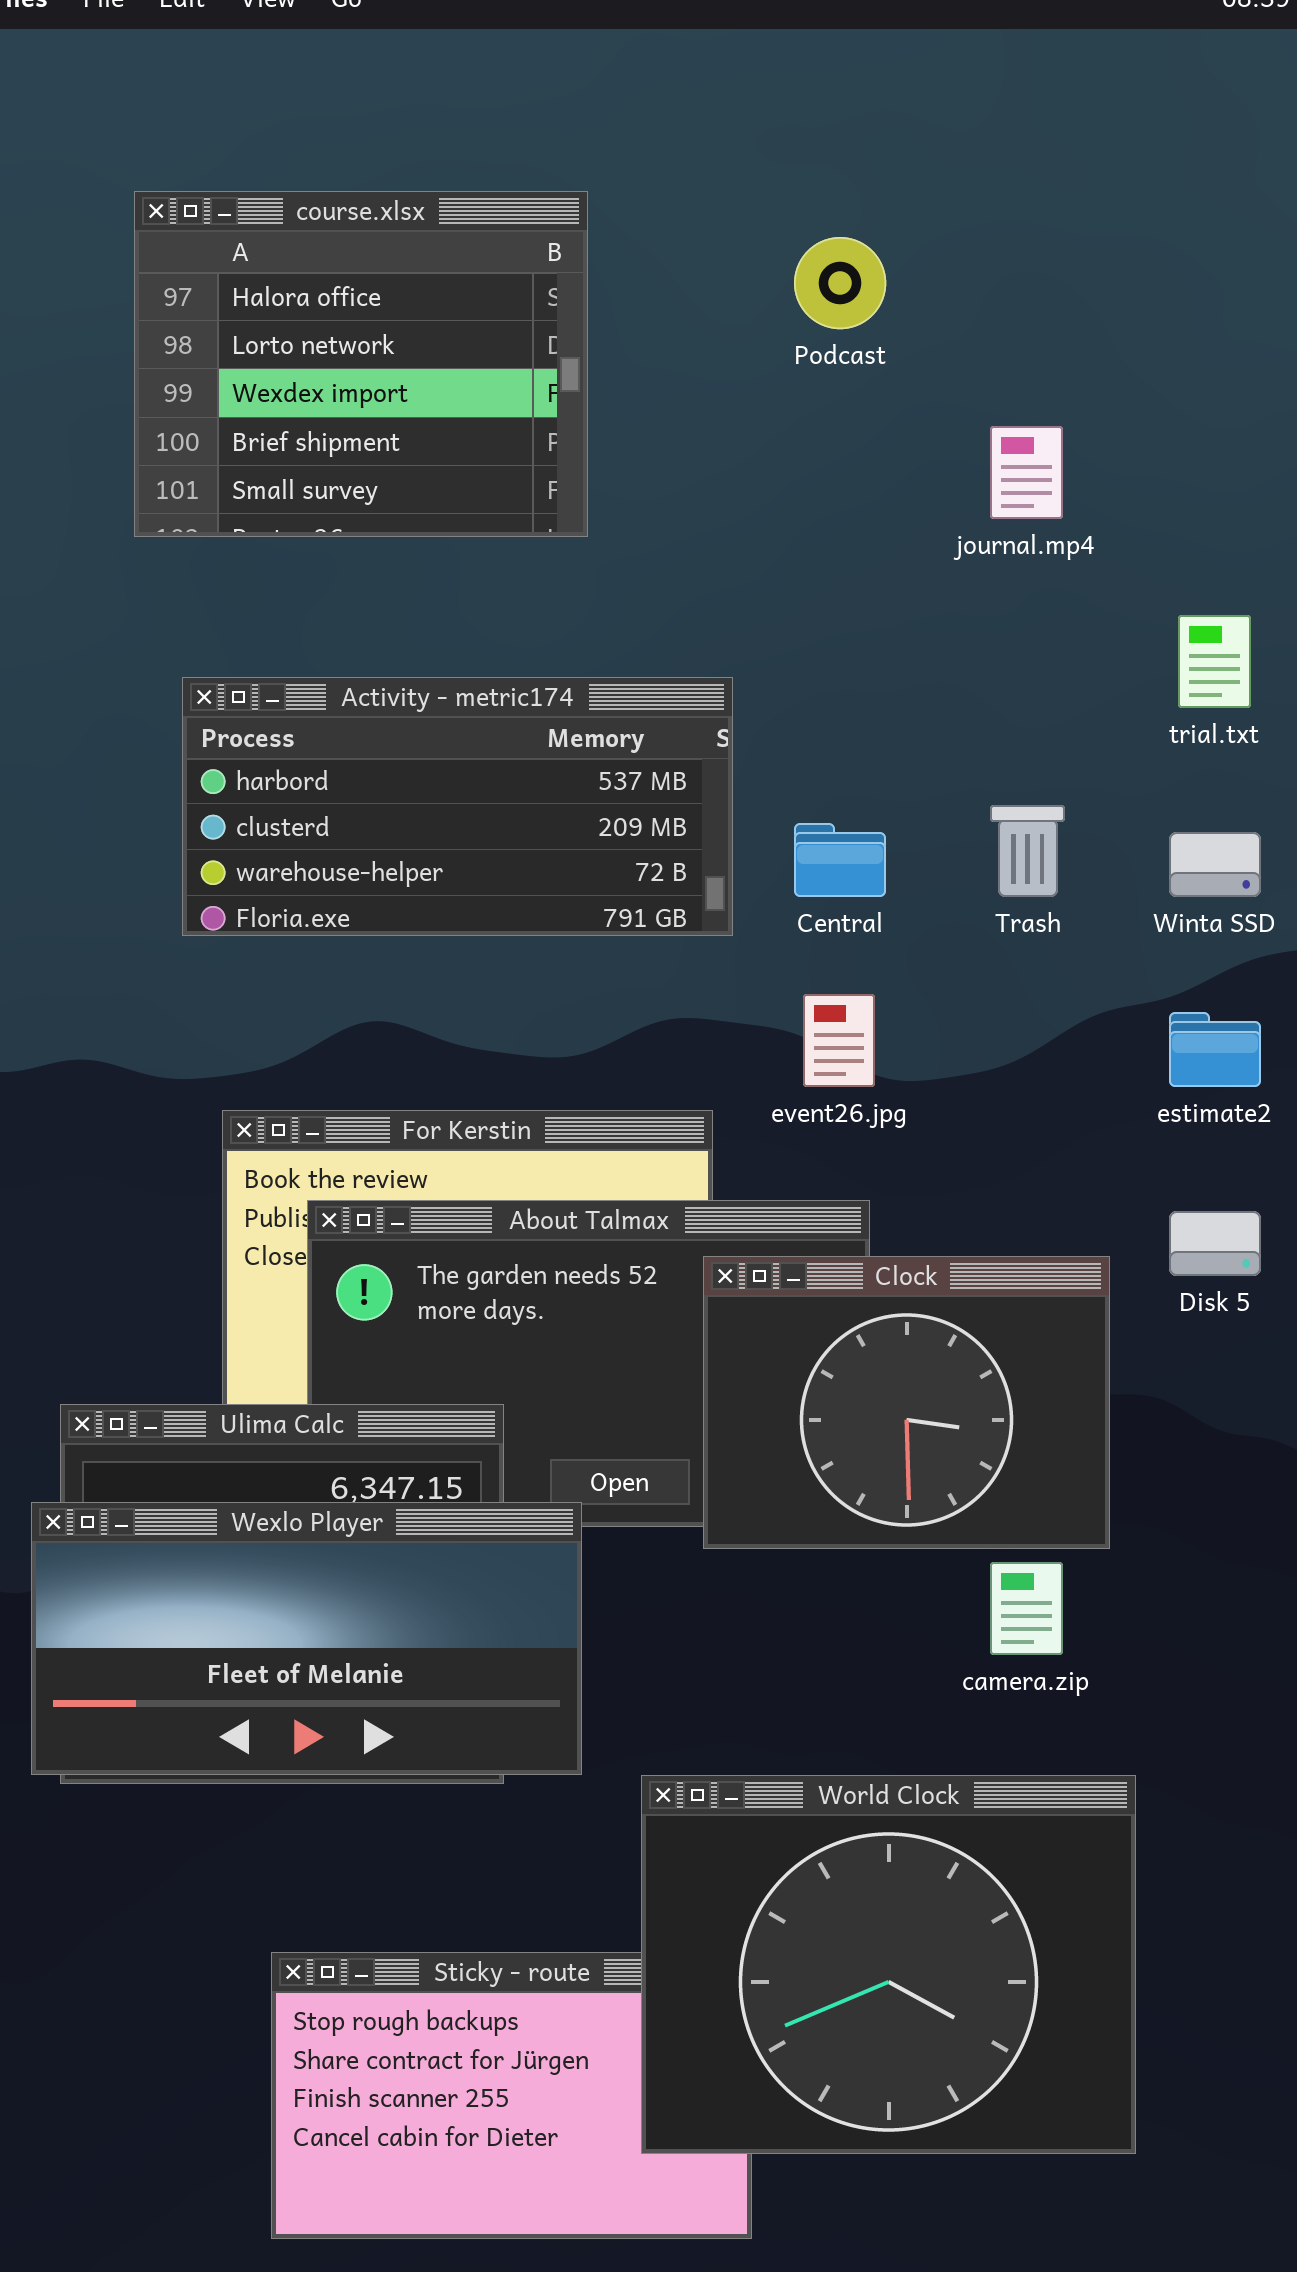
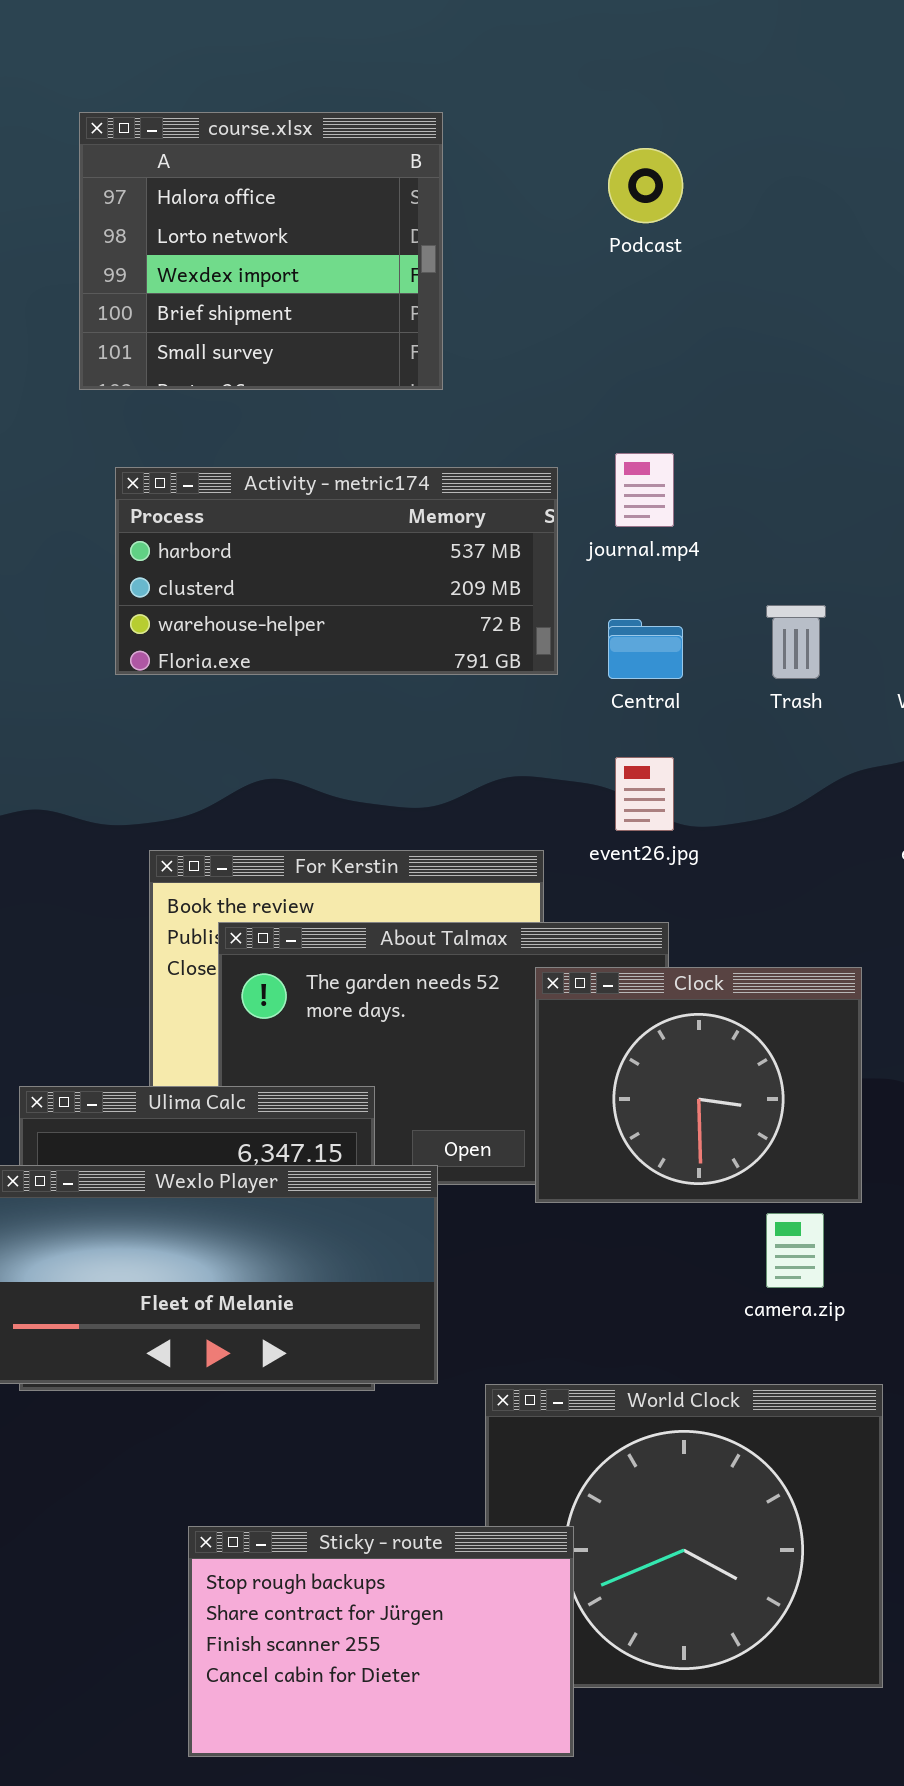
journal.mp4: [990,426,1063,519] -> [615,453,674,527], moved
Activity - metric174: [182,677,733,936] -> [115,467,558,675], moved
Sticky - route: [271,1952,752,2239] -> [188,1526,574,1757], raised

